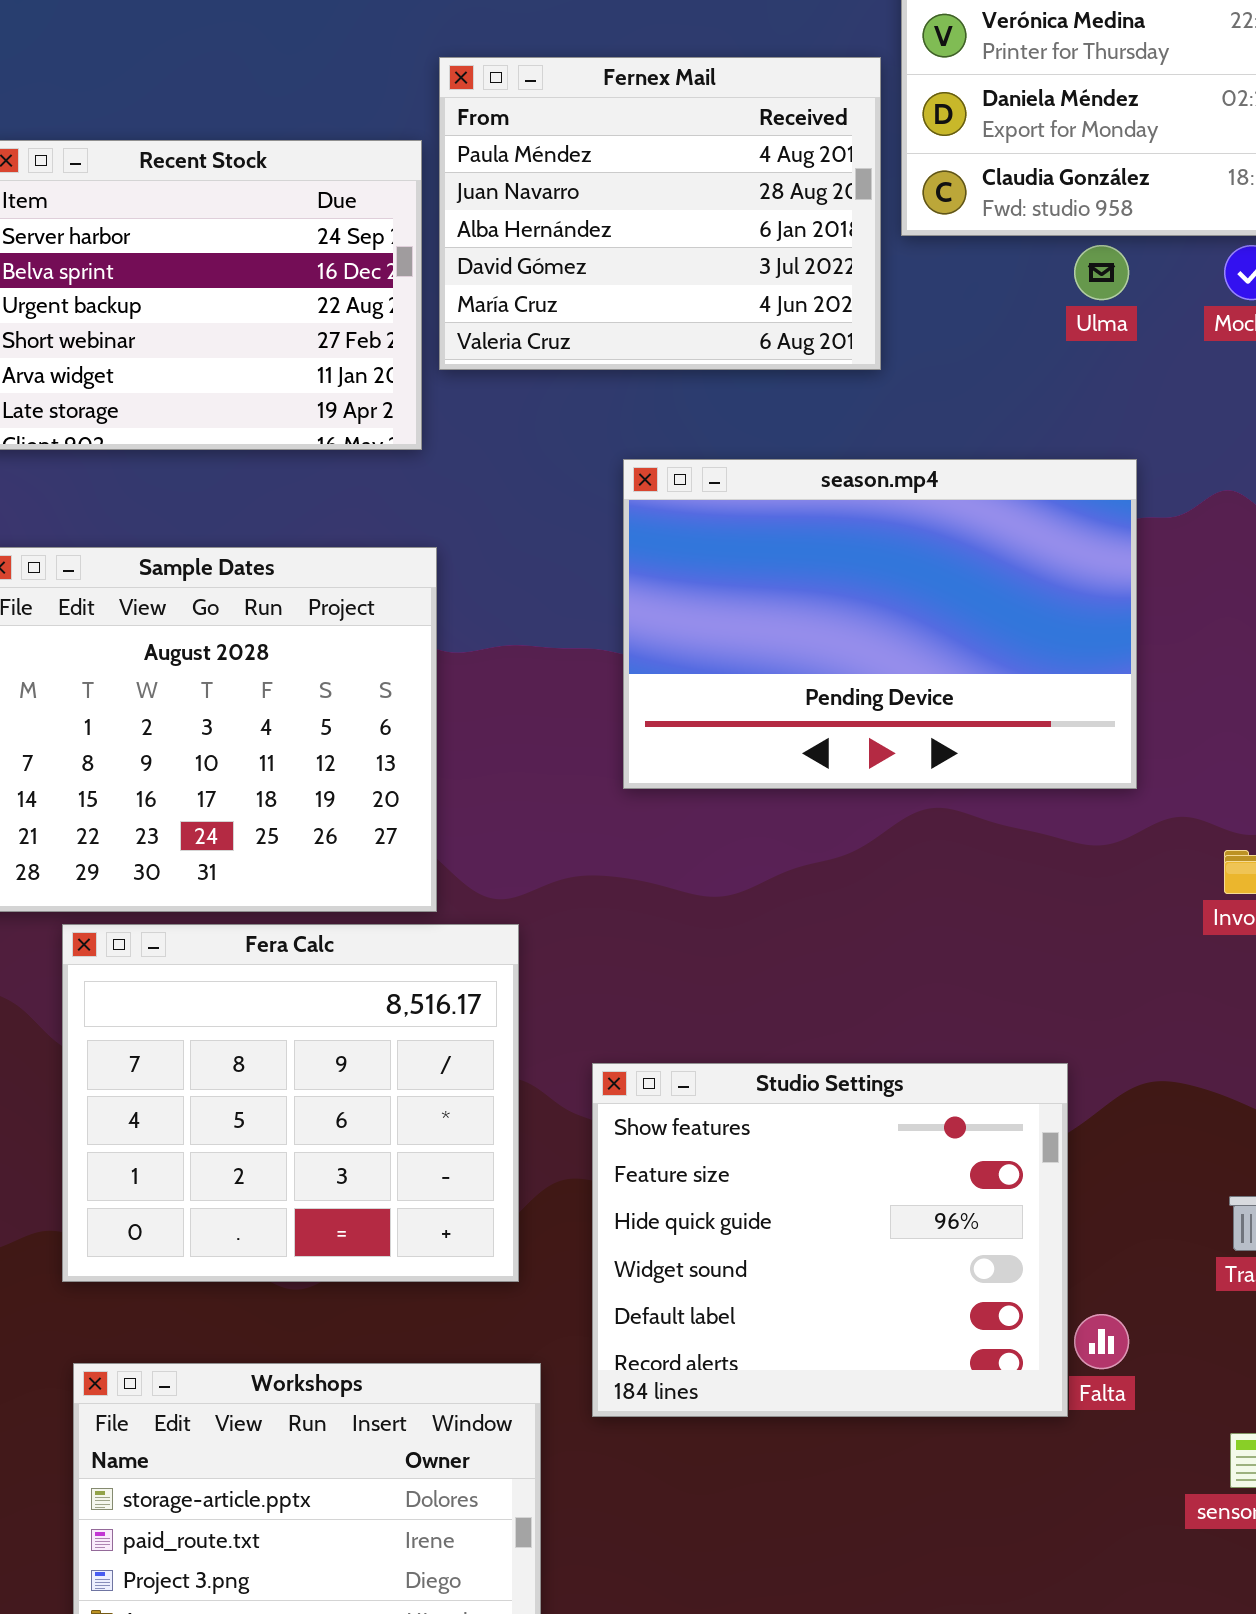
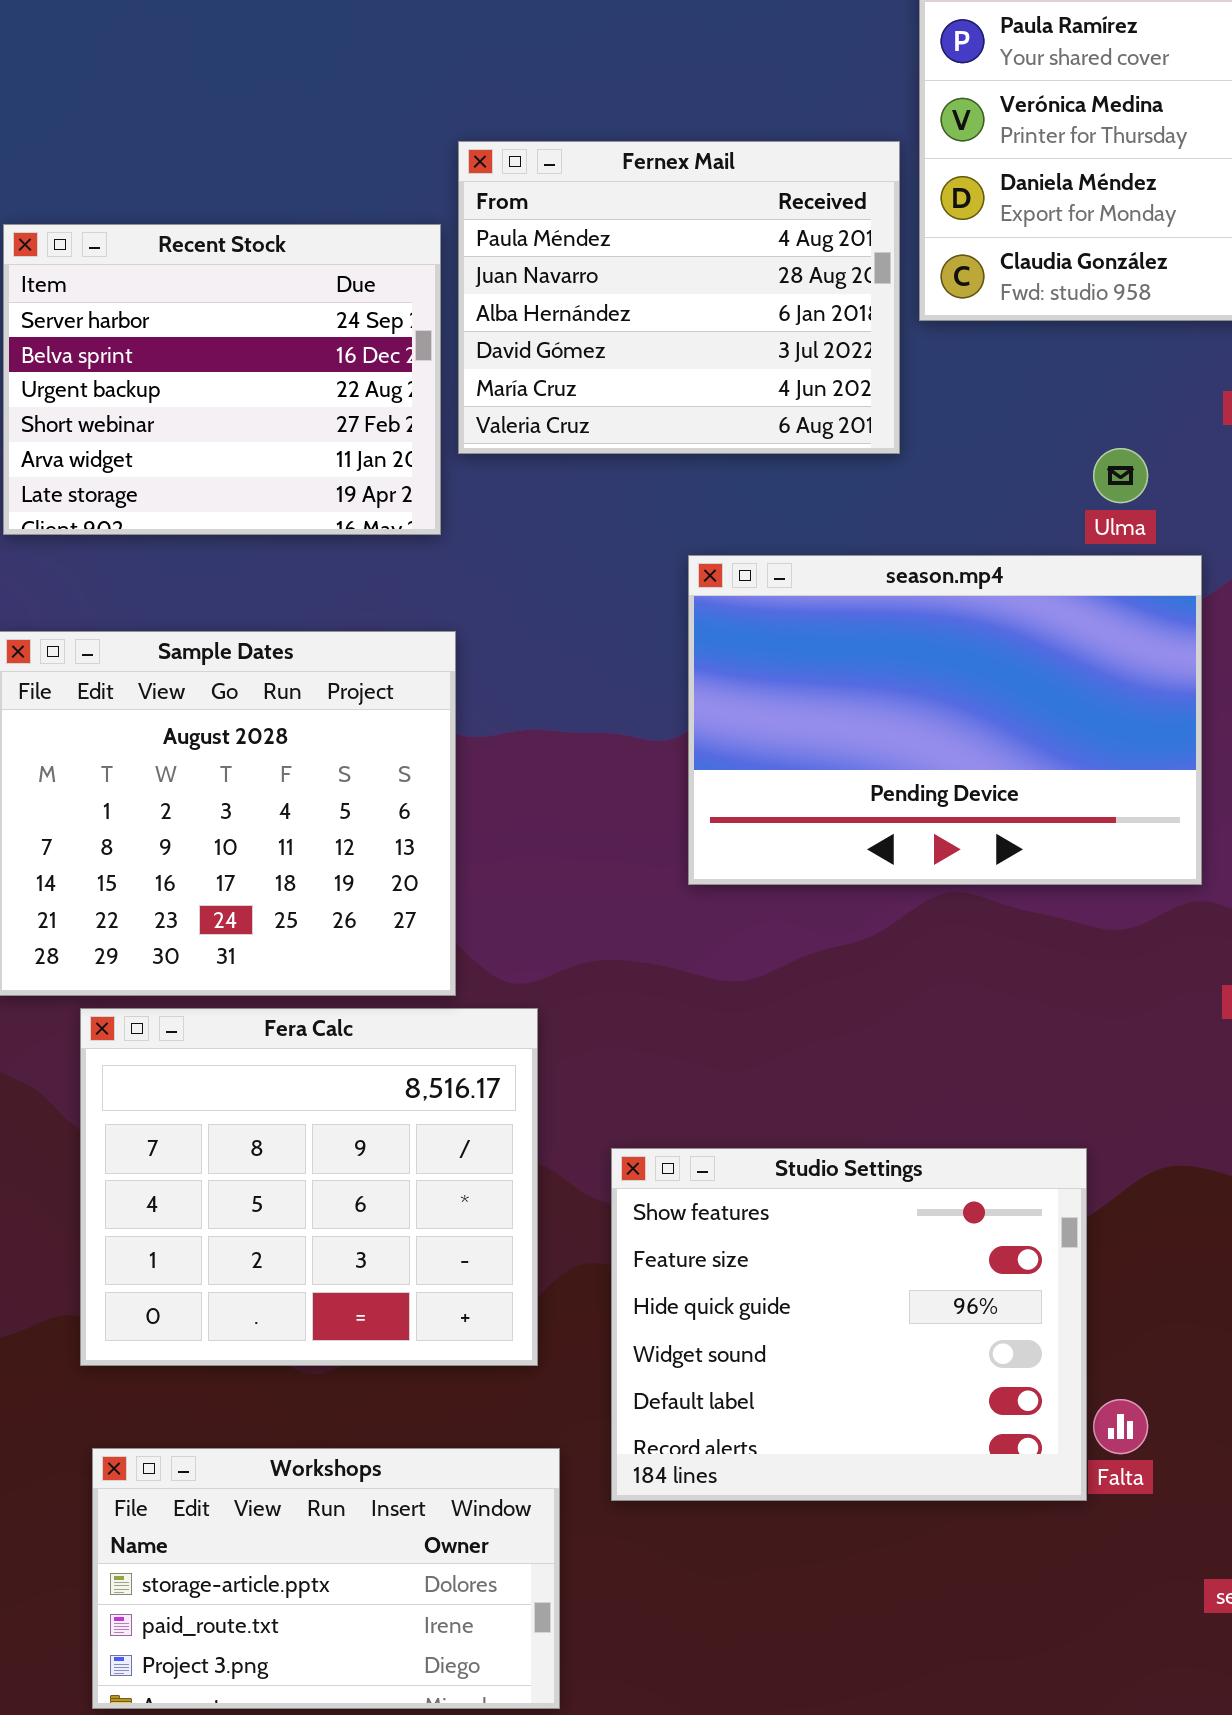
Ulma: [1074,245,1129,300] -> [1093,448,1148,503], moved
season.mp4: [623,459,1137,789] -> [688,555,1202,885], moved

